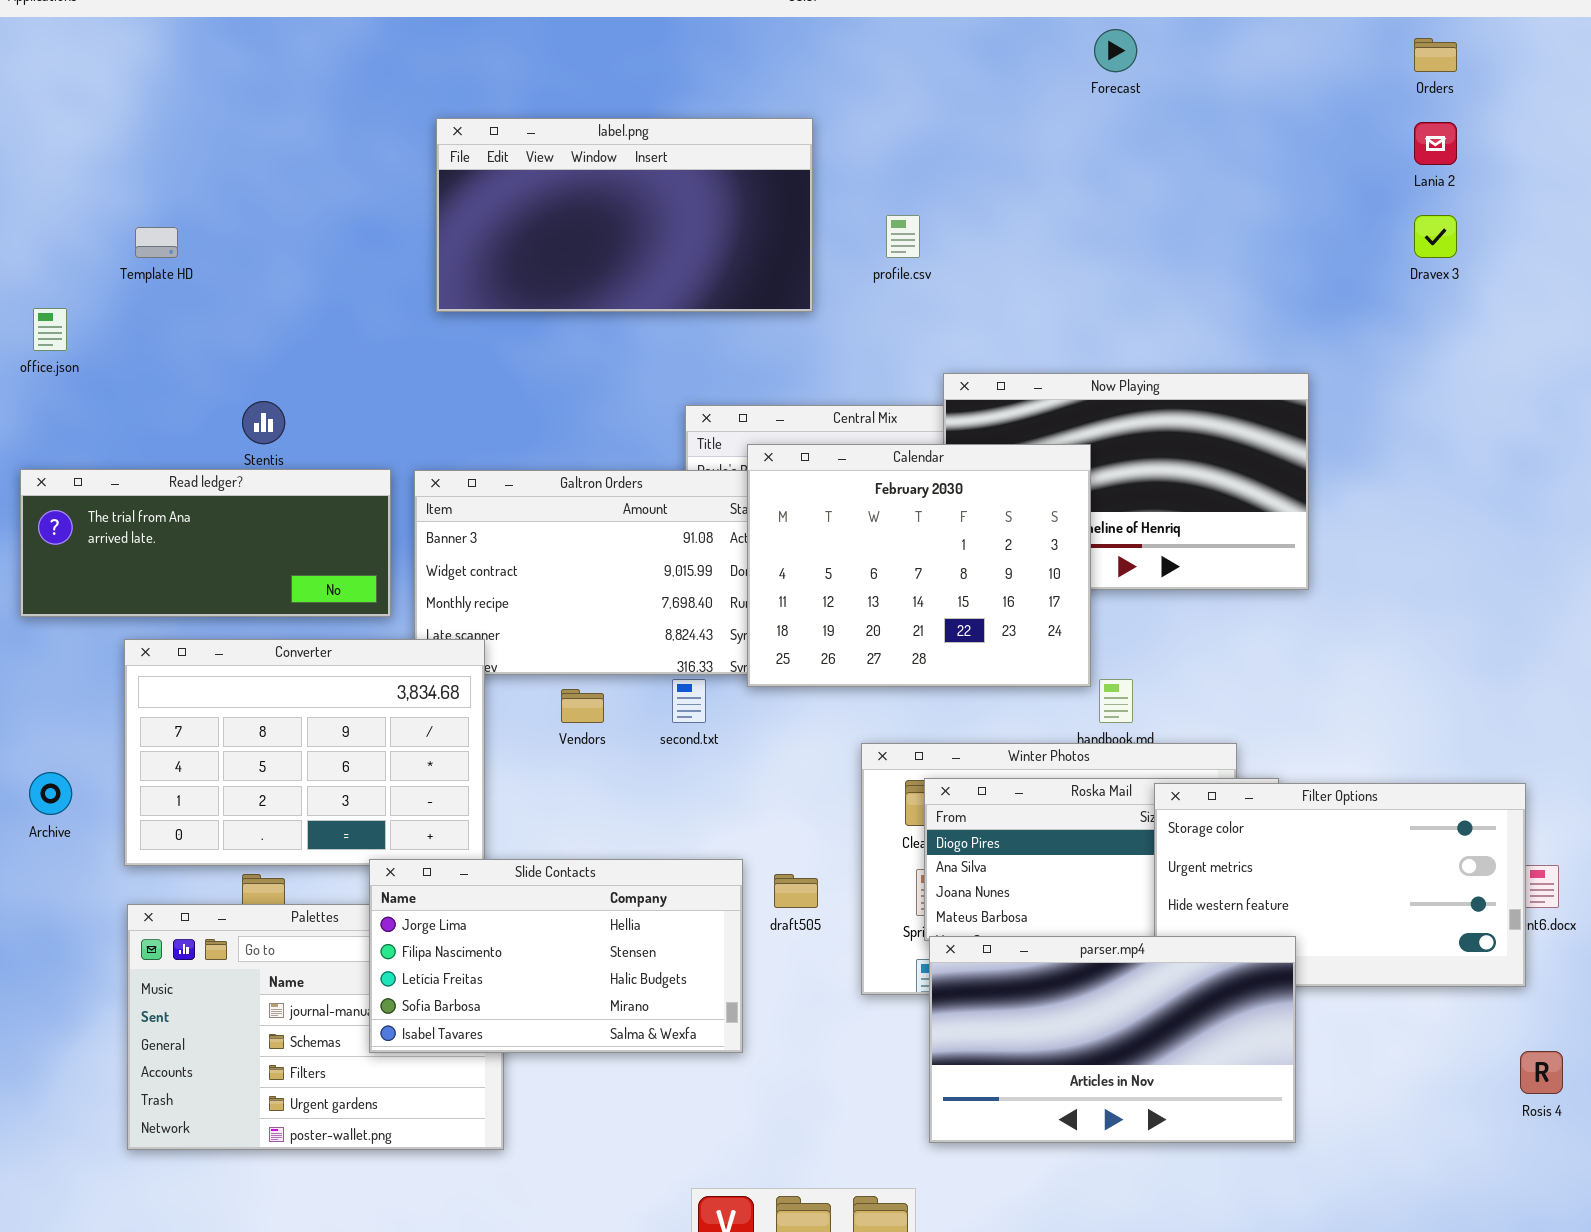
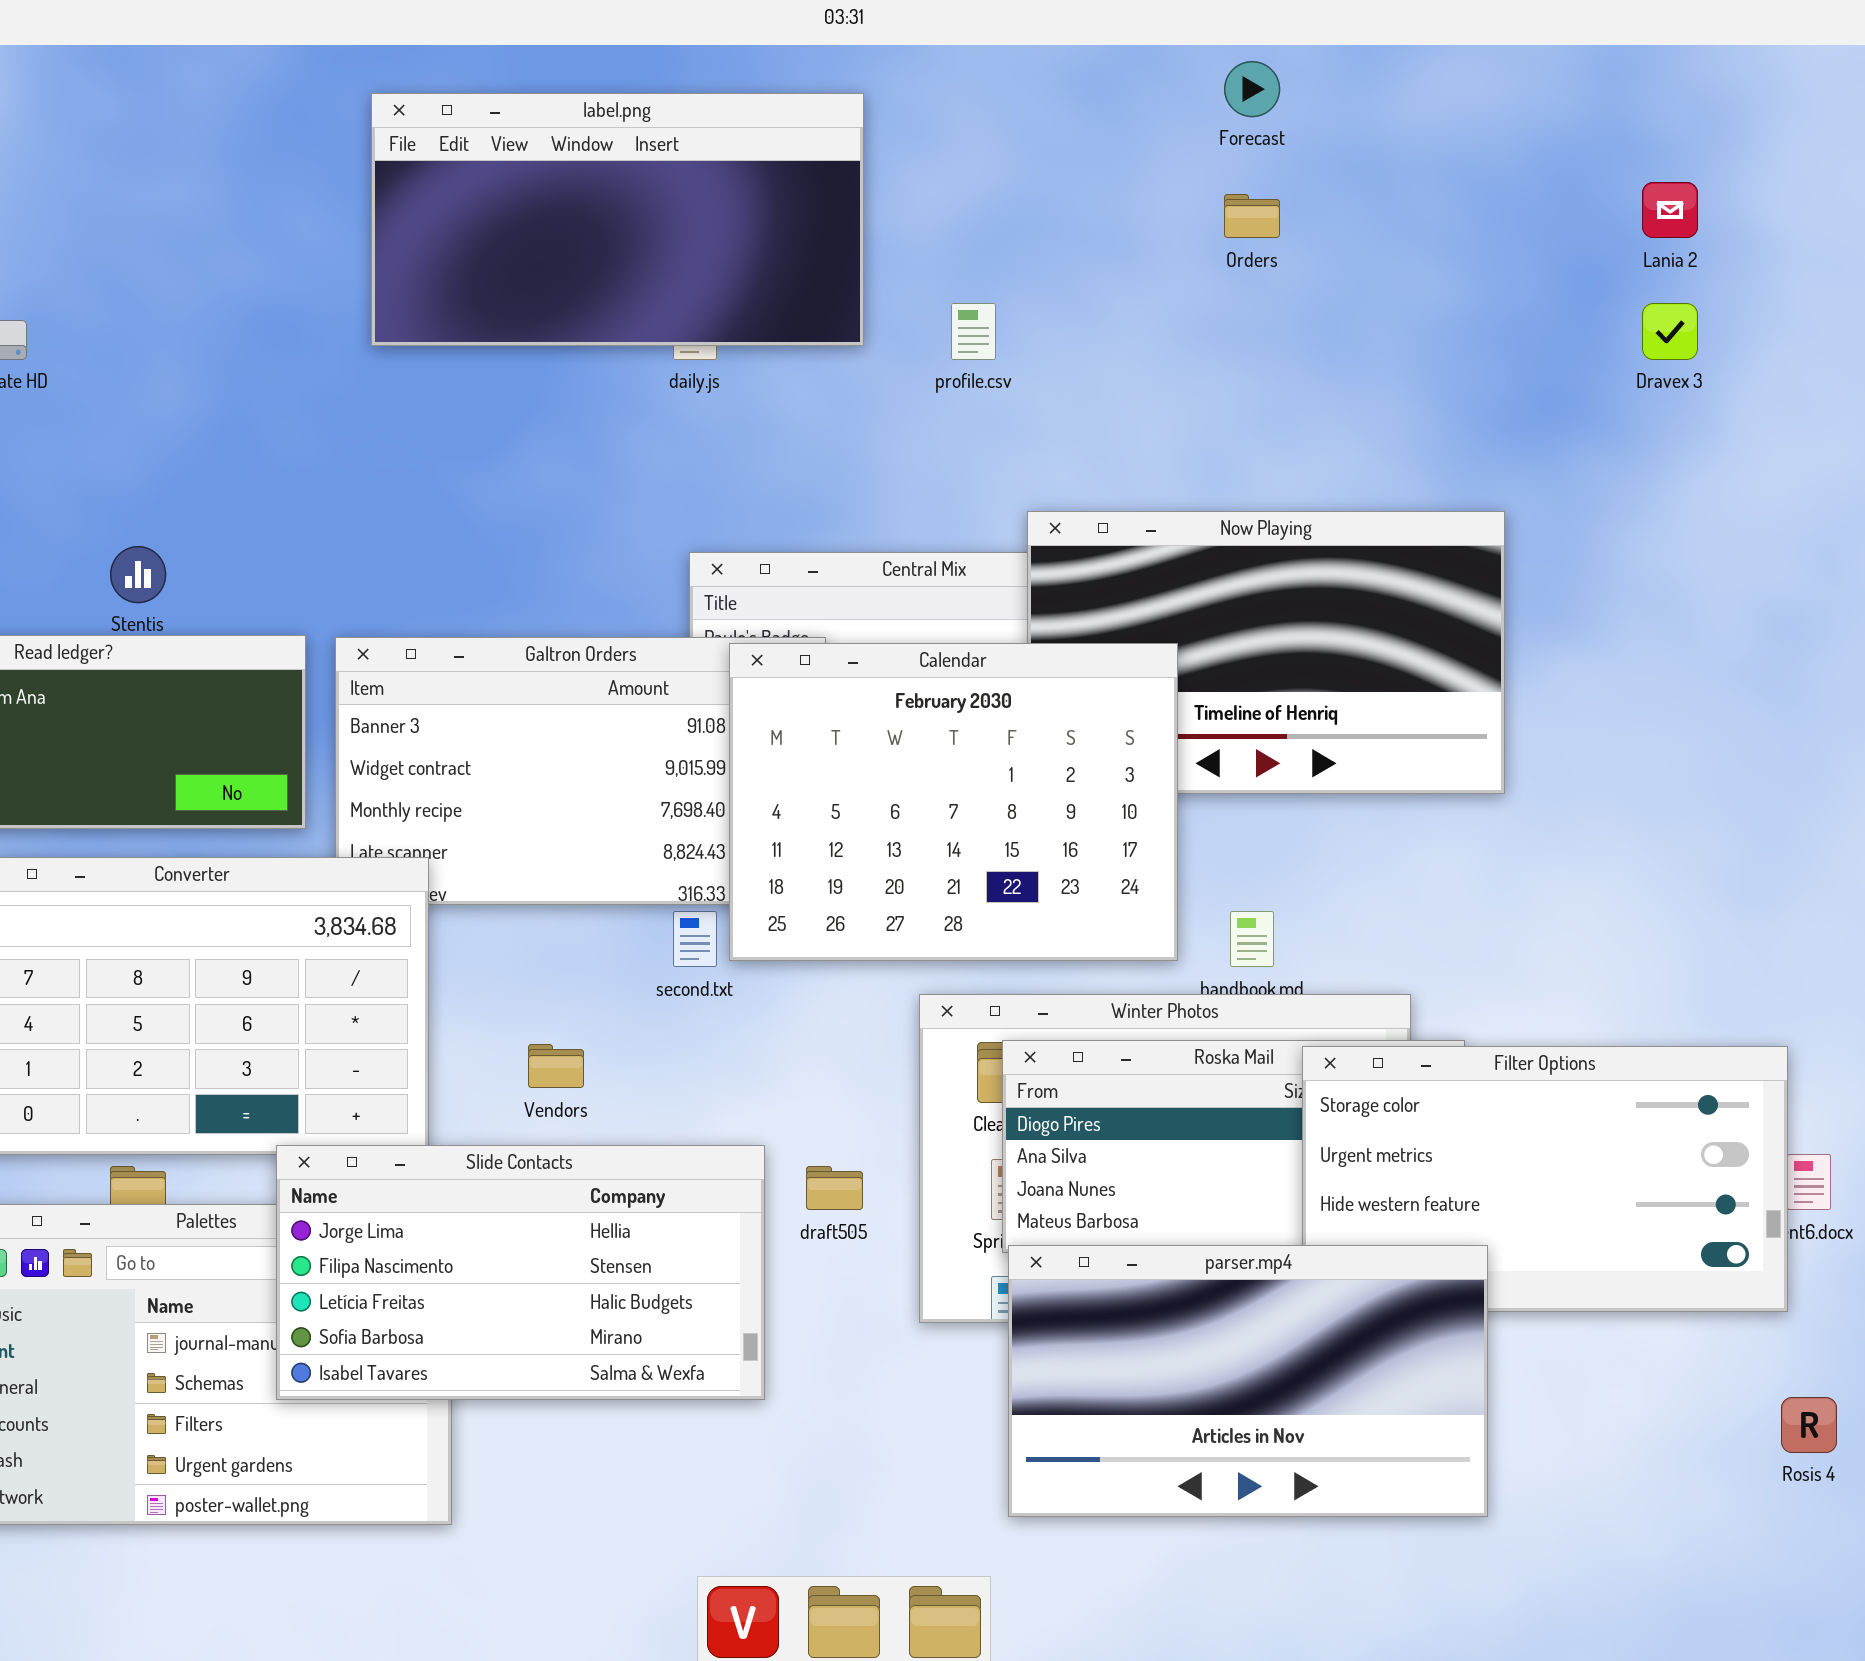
Orders: [1414,38,1457,72] -> [1224,194,1280,238], moved
label.png: [436,118,813,312] -> [371,93,864,346], moved
Calendar: [747,444,1091,687] -> [729,643,1178,961], moved
Vendors: [561,689,604,723] -> [528,1044,584,1088], moved

